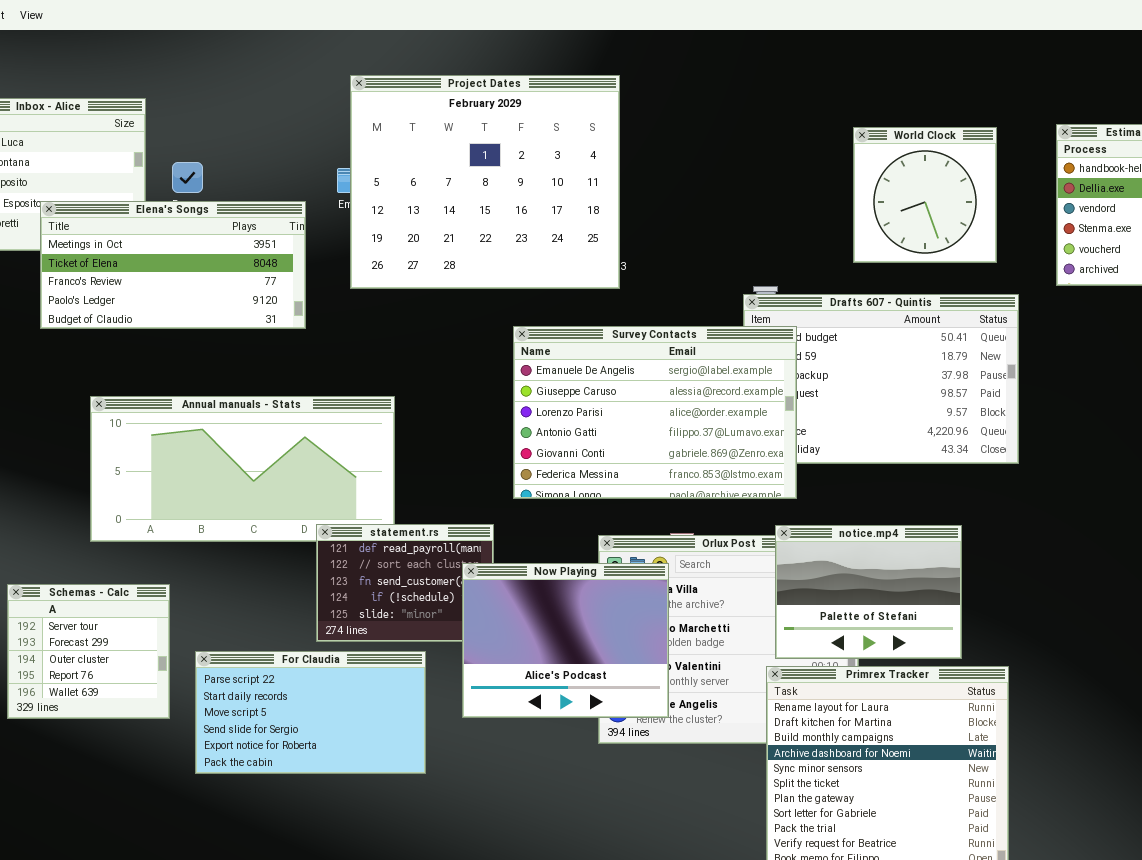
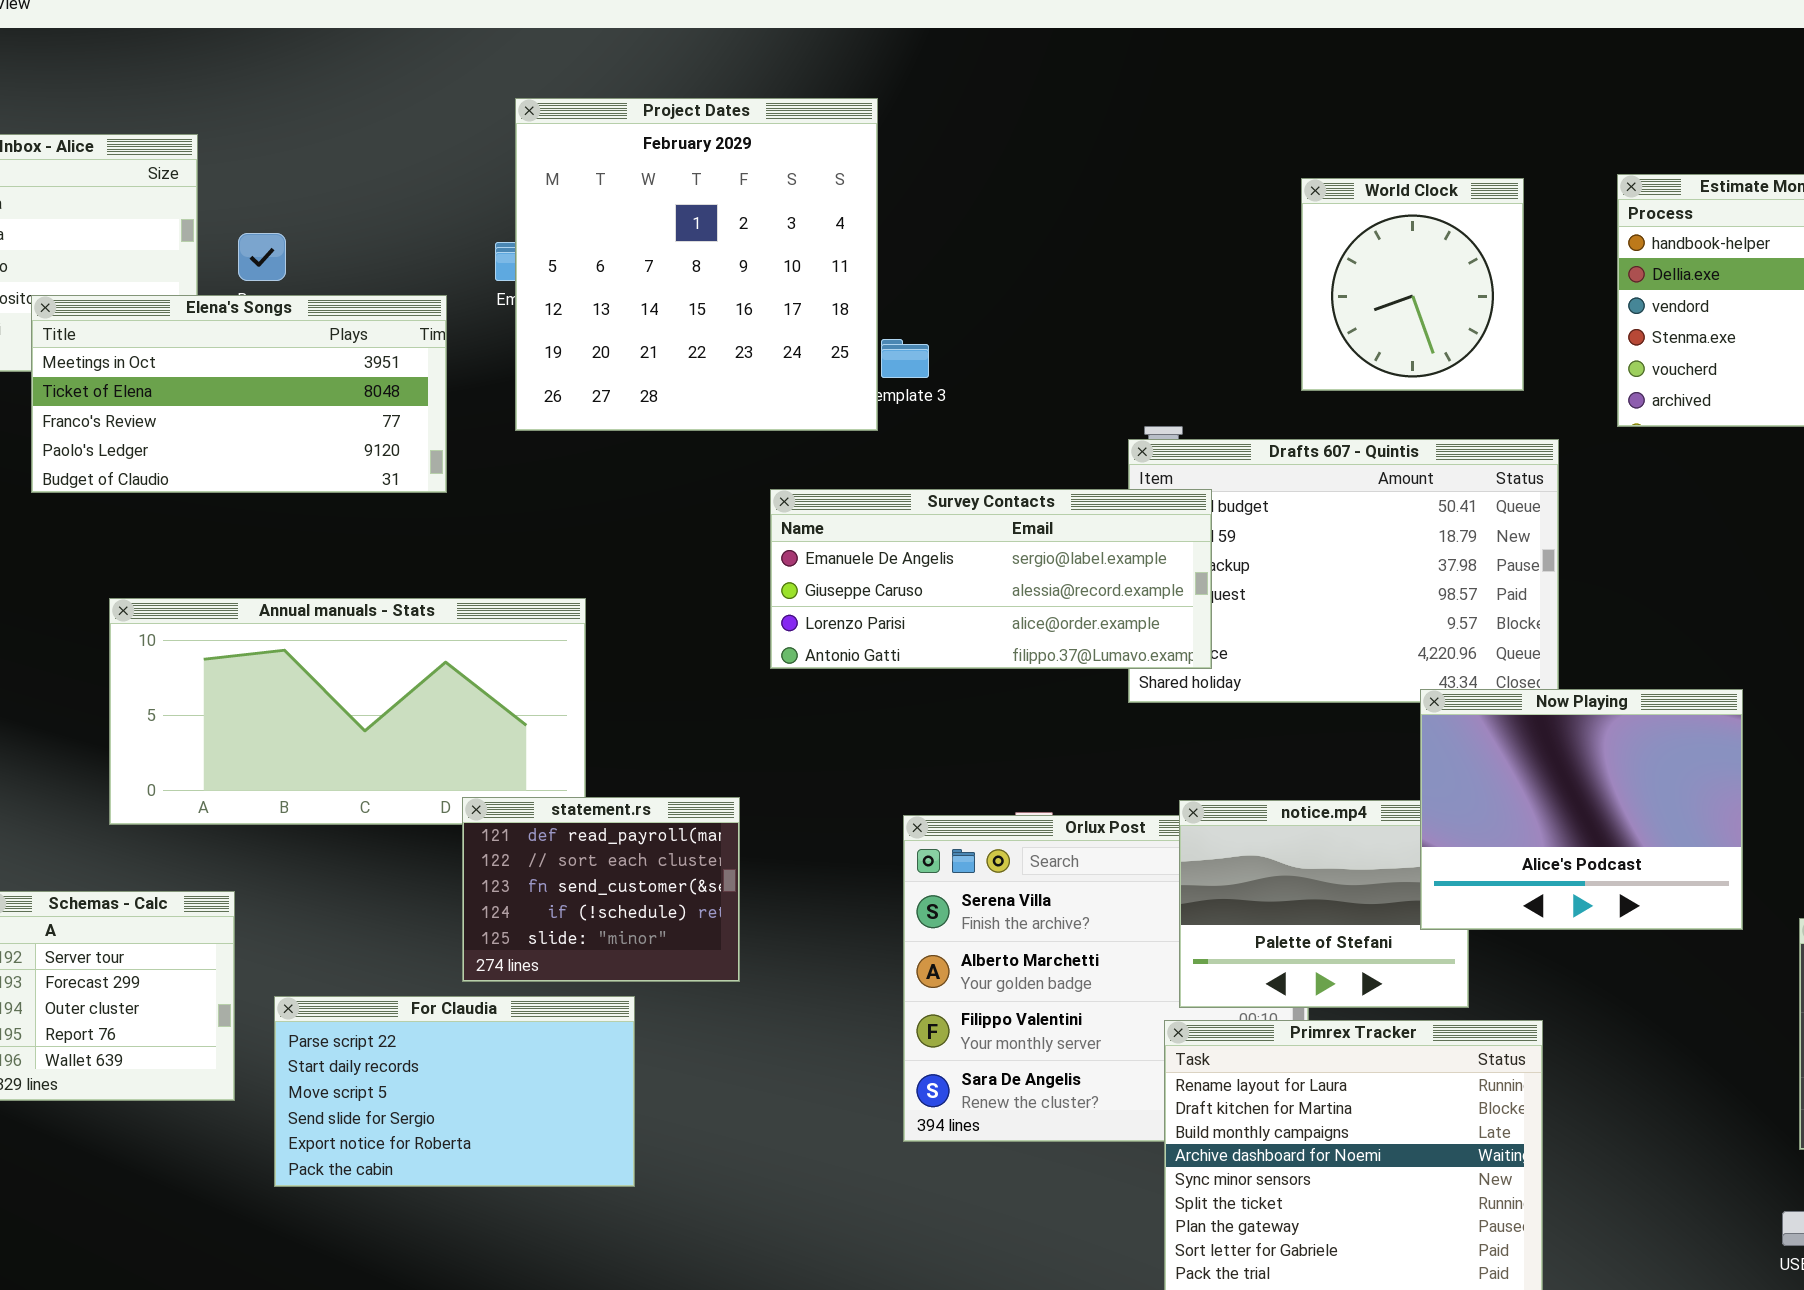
Project Dates: [350,75,620,289] -> [515,98,878,431], resized
Survey Contacts: [513,326,797,499] -> [770,489,1212,669], resized
Now Playing: [462,563,669,718] -> [1420,689,1743,930], moved

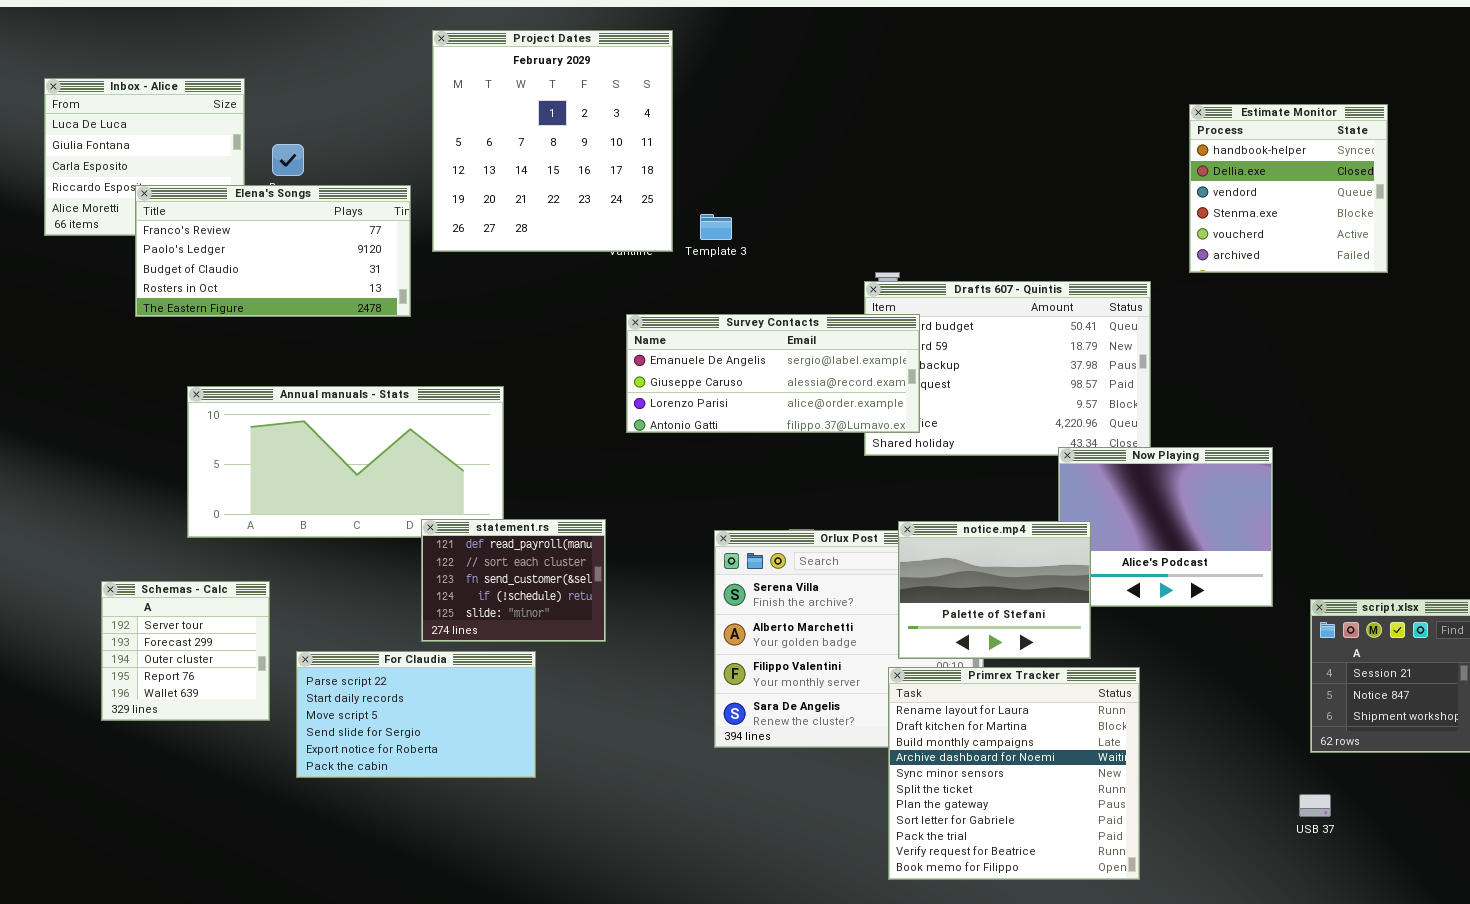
Project Dates: [515,98,878,431] -> [432,30,673,252], moved
World Clock: [1301,178,1524,391] -> none, closed
Elena's Songs: [31,295,447,493] -> [135,185,411,317], scrolled down 2 rows
notice.mp4: [1179,800,1469,1008] -> [898,521,1091,659], raised

